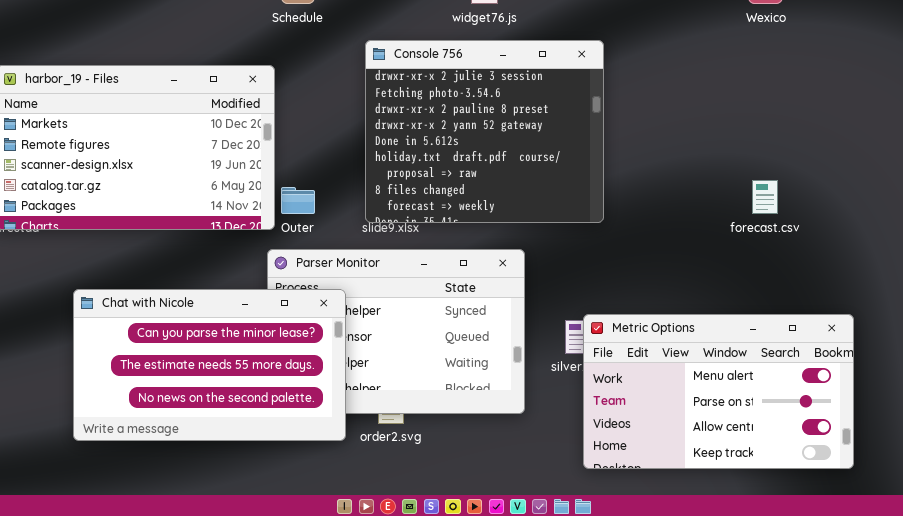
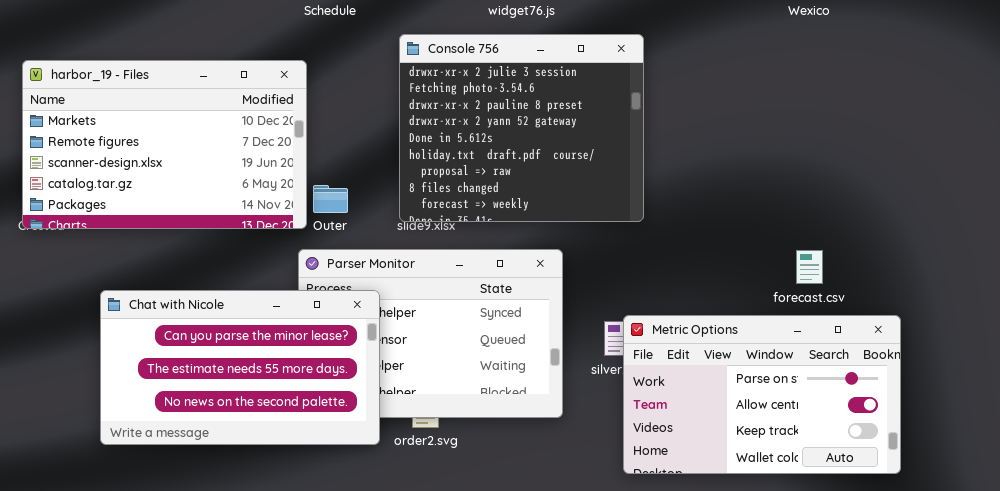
forecast.csv: [752,180,778,214] -> [796,250,823,284], moved
Metric Options: [583,314,854,469] -> [623,315,901,474], scrolled down 1 row

